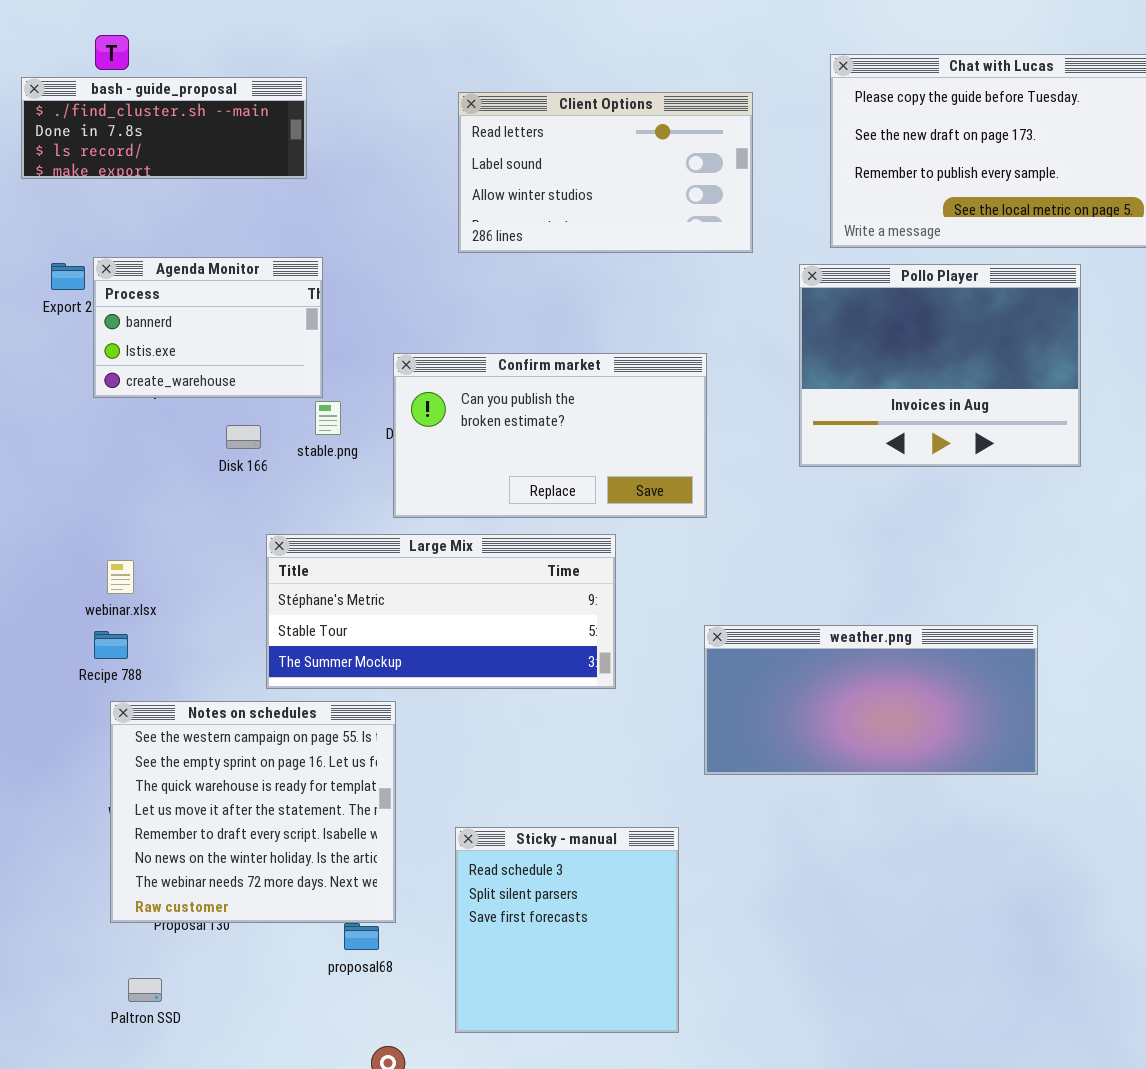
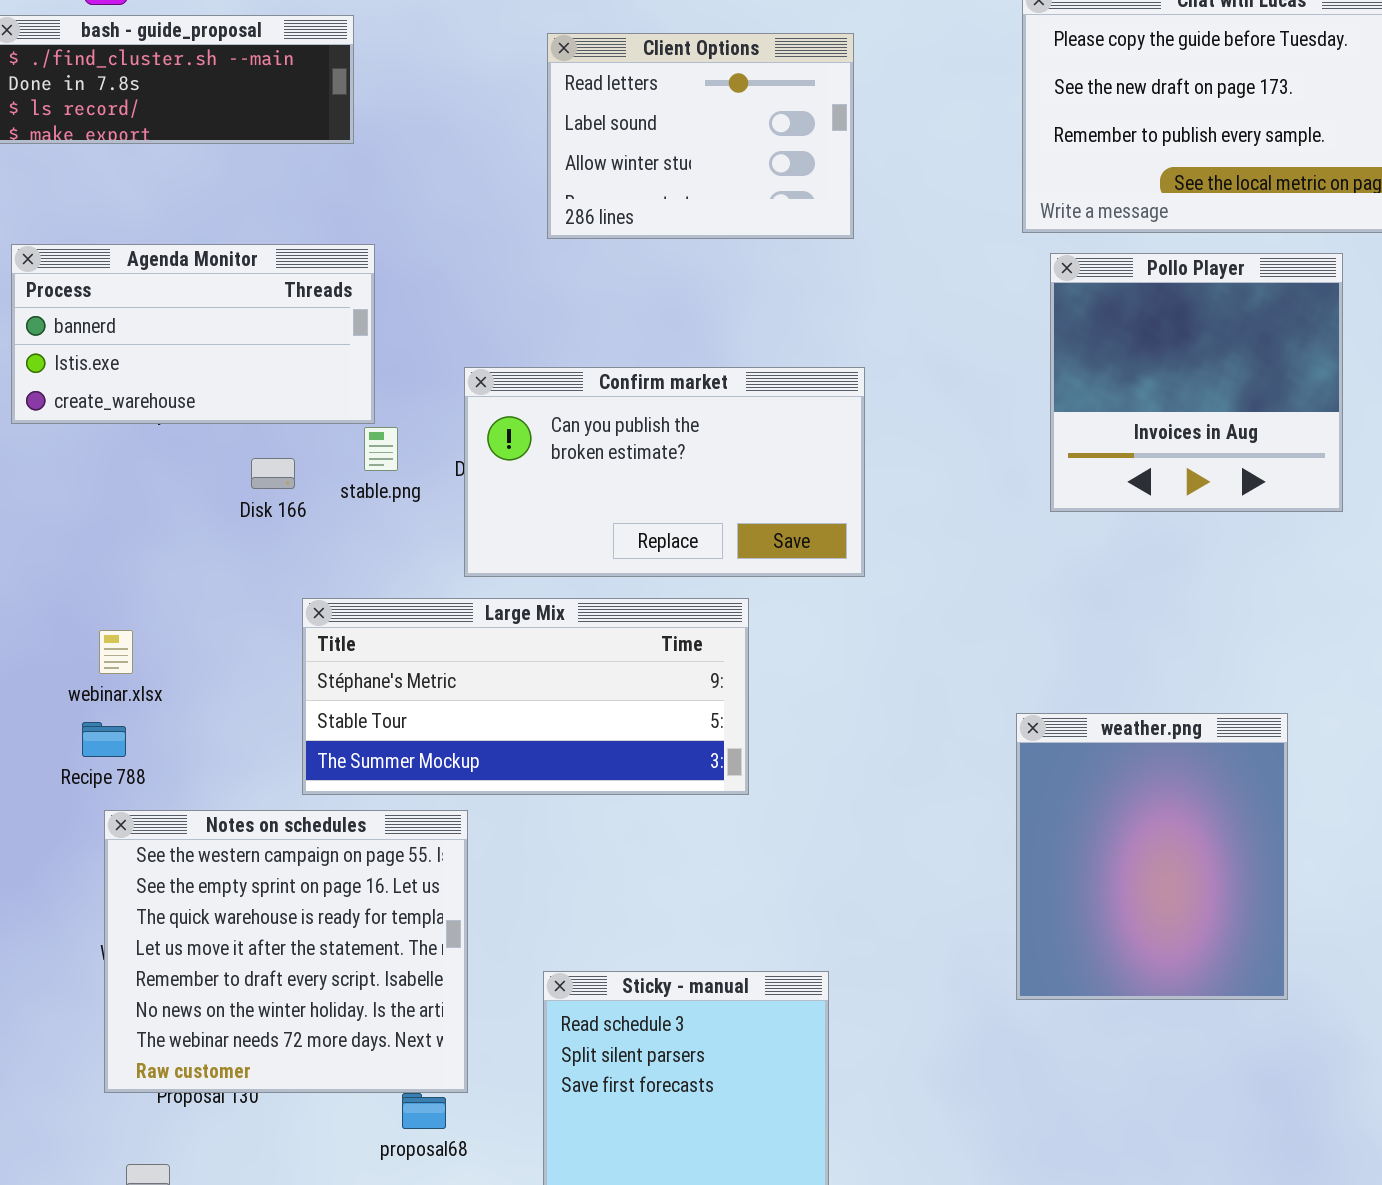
Client Options: [458,92,753,253] -> [547,33,854,239], resized
Agenda Monitor: [93,257,323,398] -> [11,244,375,424], resized
Pollo Player: [799,264,1081,467] -> [1050,253,1343,512], resized
weather.png: [704,625,1038,775] -> [1016,713,1288,1000], resized

